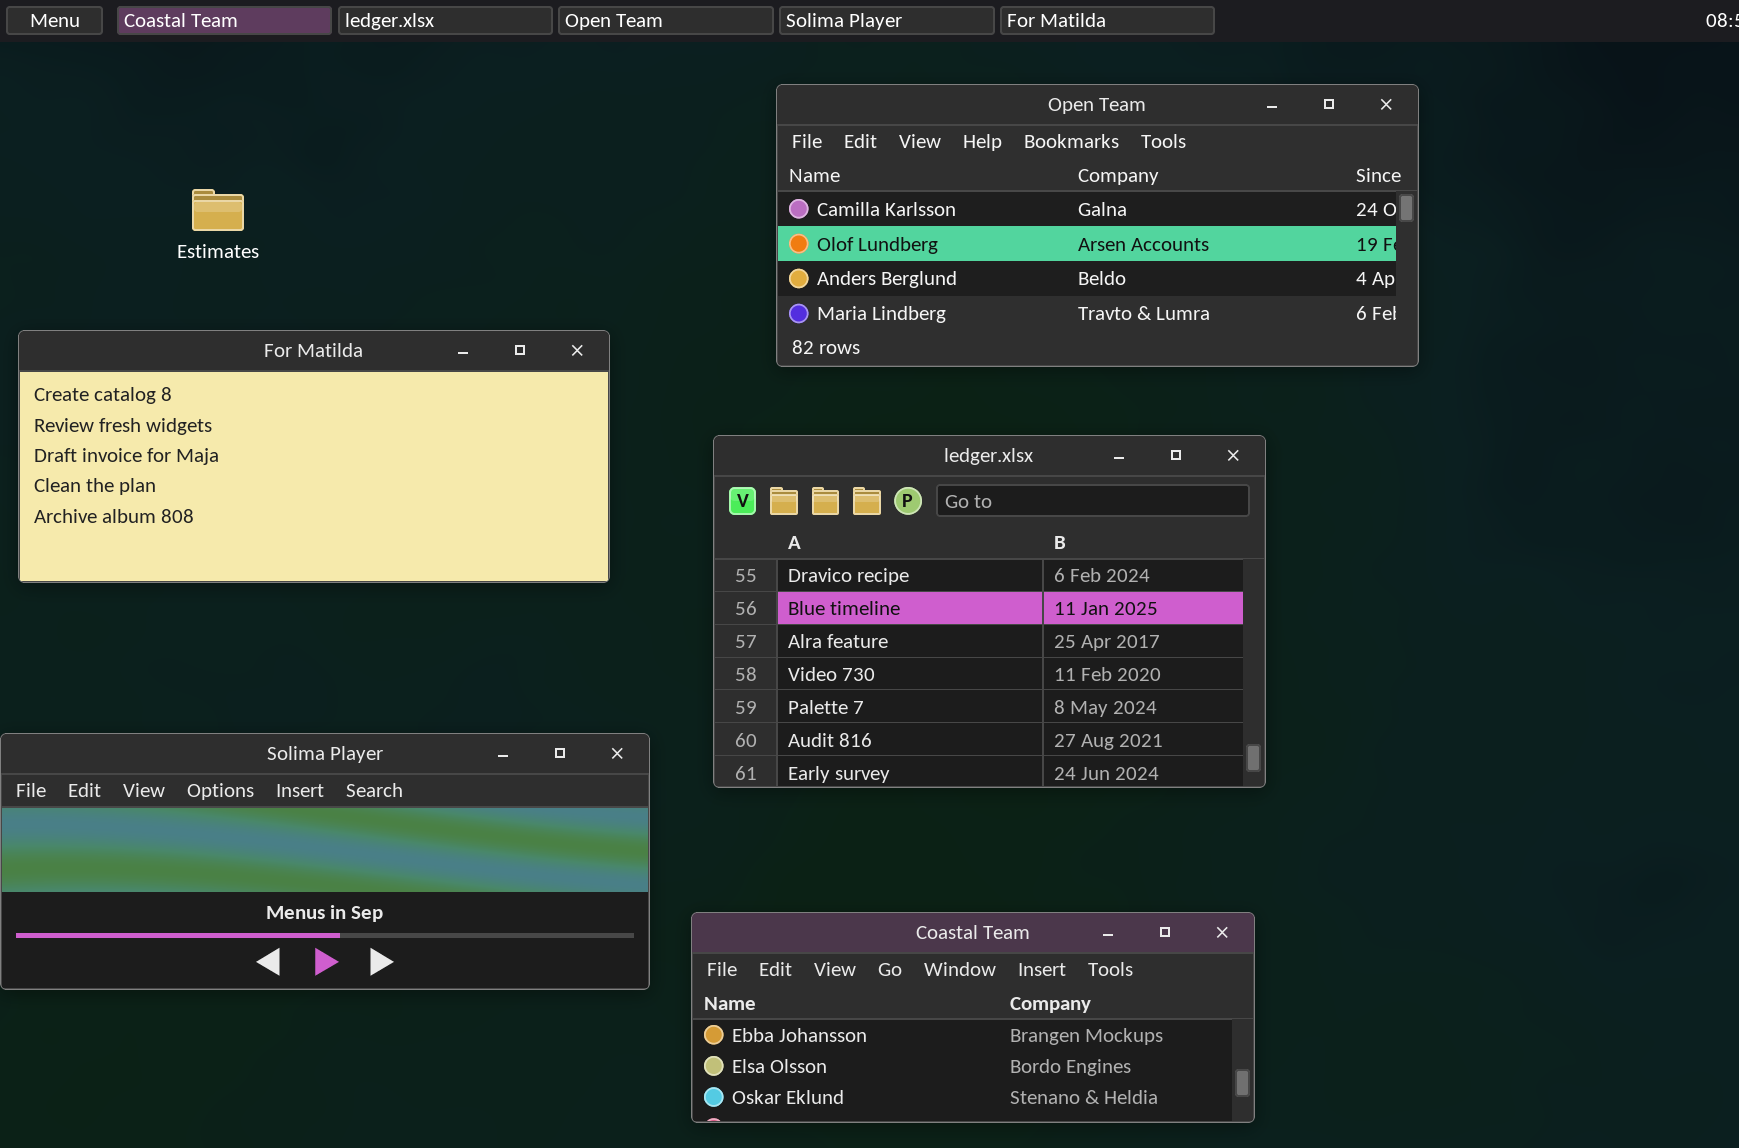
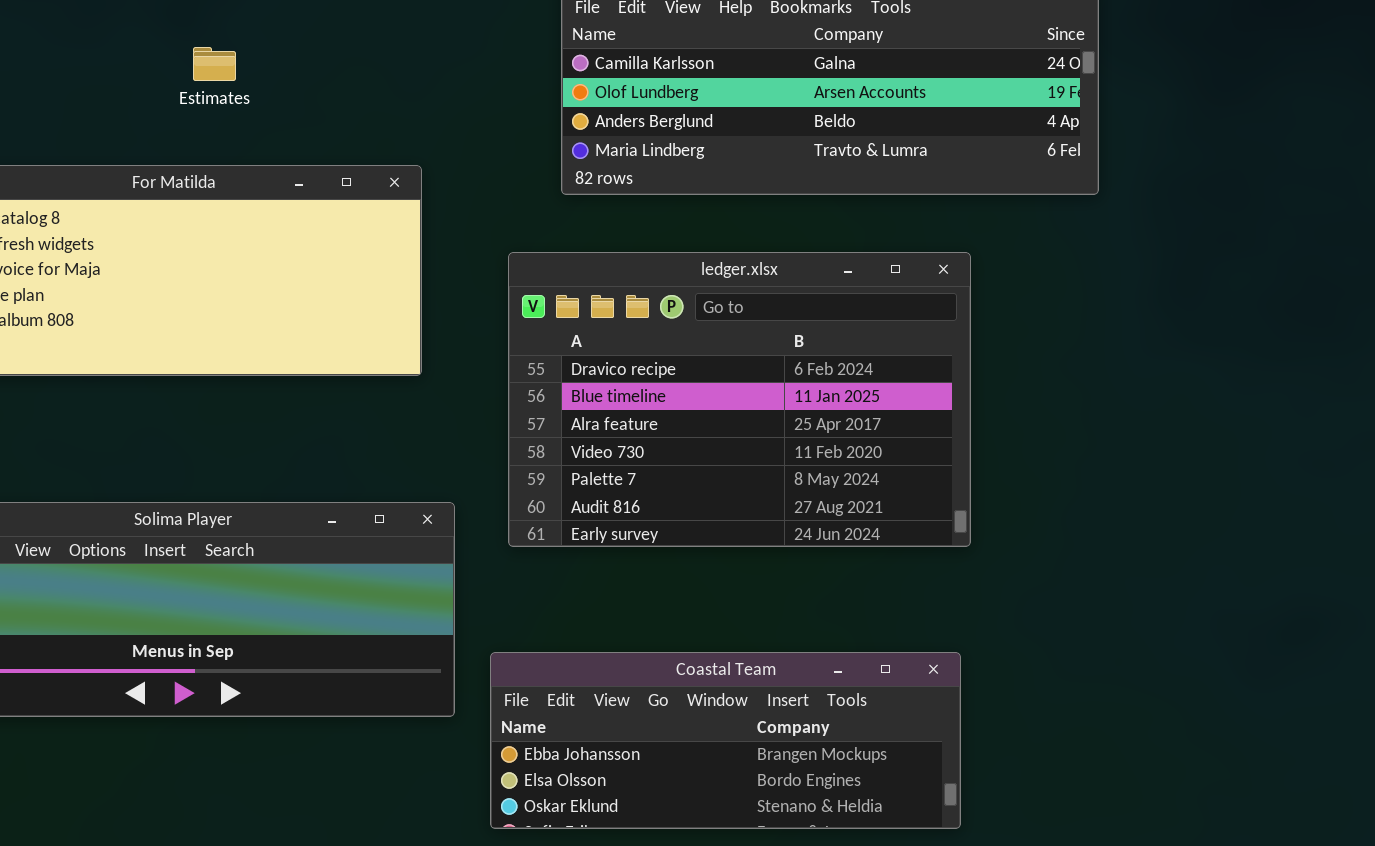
Estimates: [192,189,244,231] -> [193,47,236,81], moved

